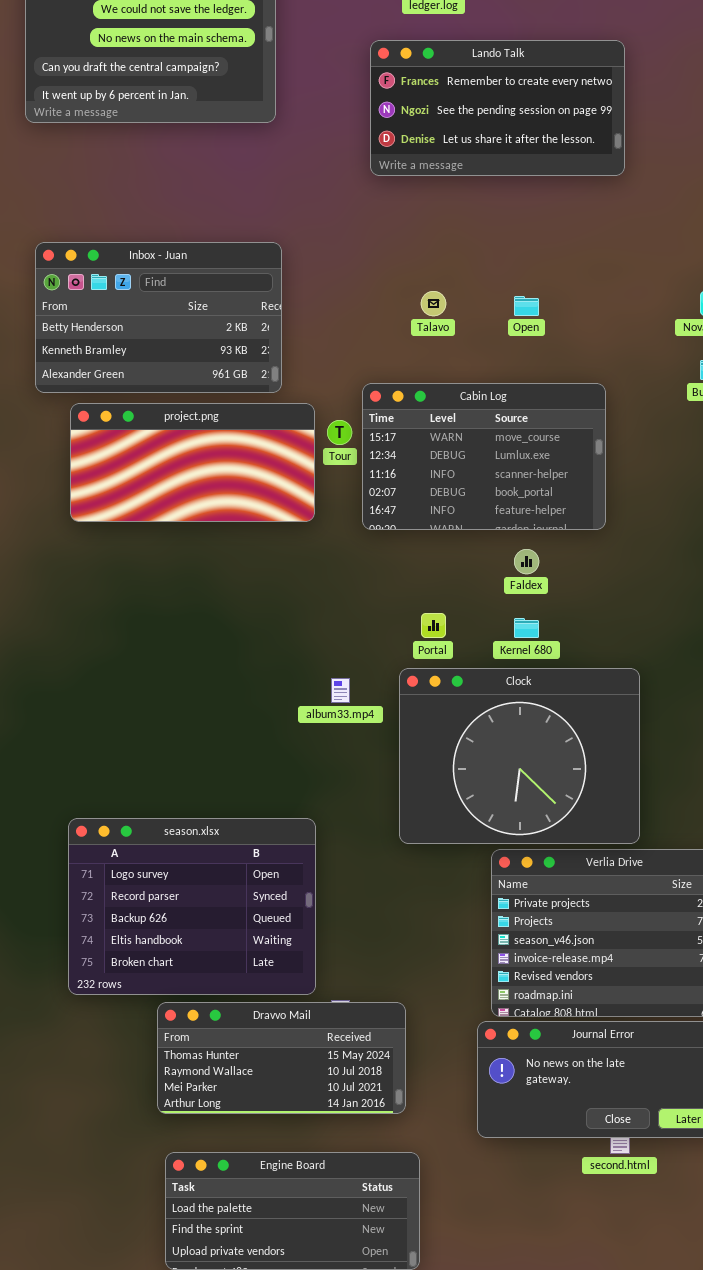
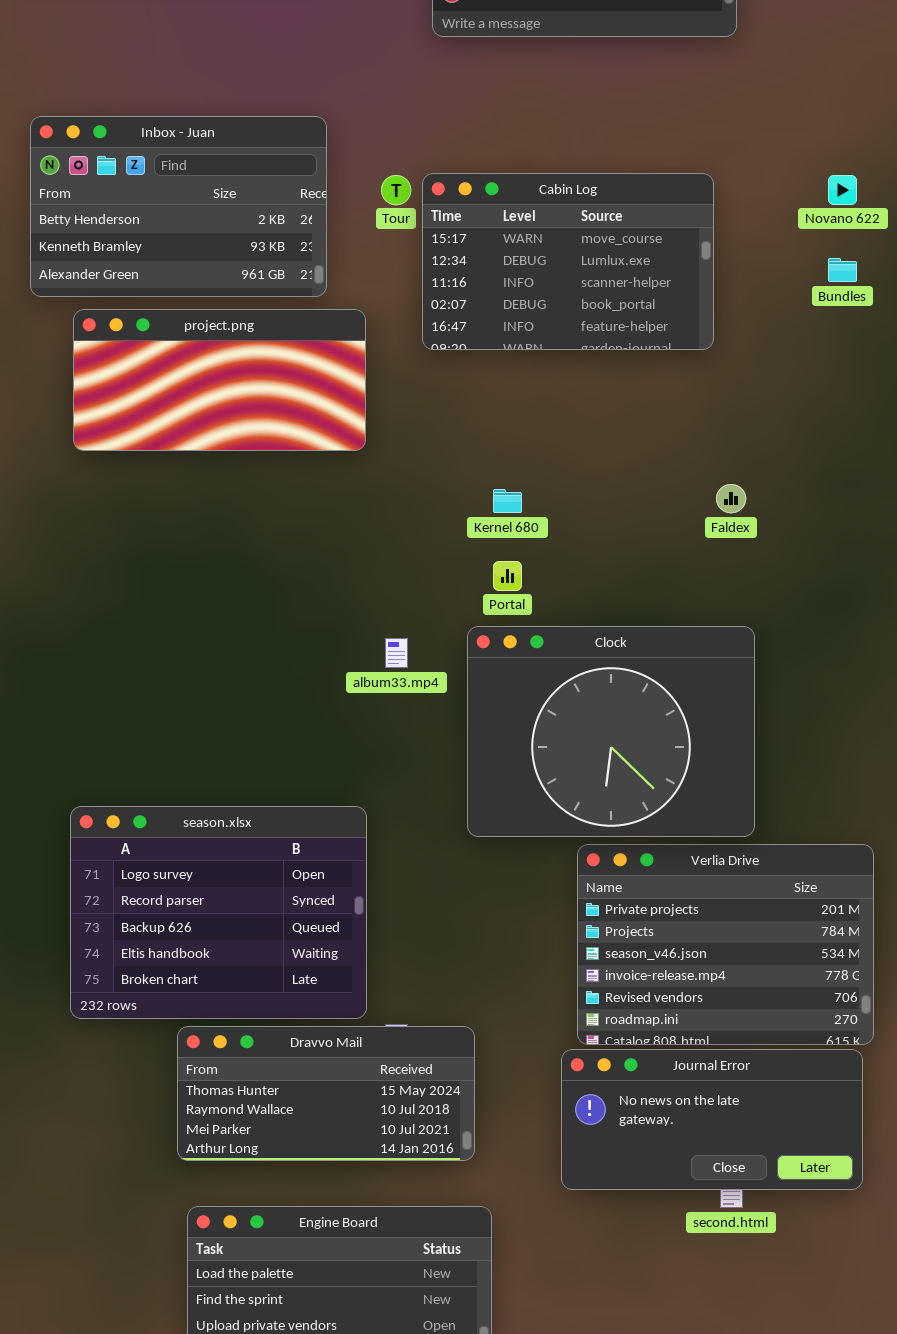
Cabin Log: [362,383,606,530] -> [422,173,714,350], moved
Tour: [327,420,352,445] -> [381,175,411,205], moved
Faldex: [514,549,539,574] -> [716,484,746,513], moved
Kernel 680: [514,618,539,638] -> [493,489,522,513], moved

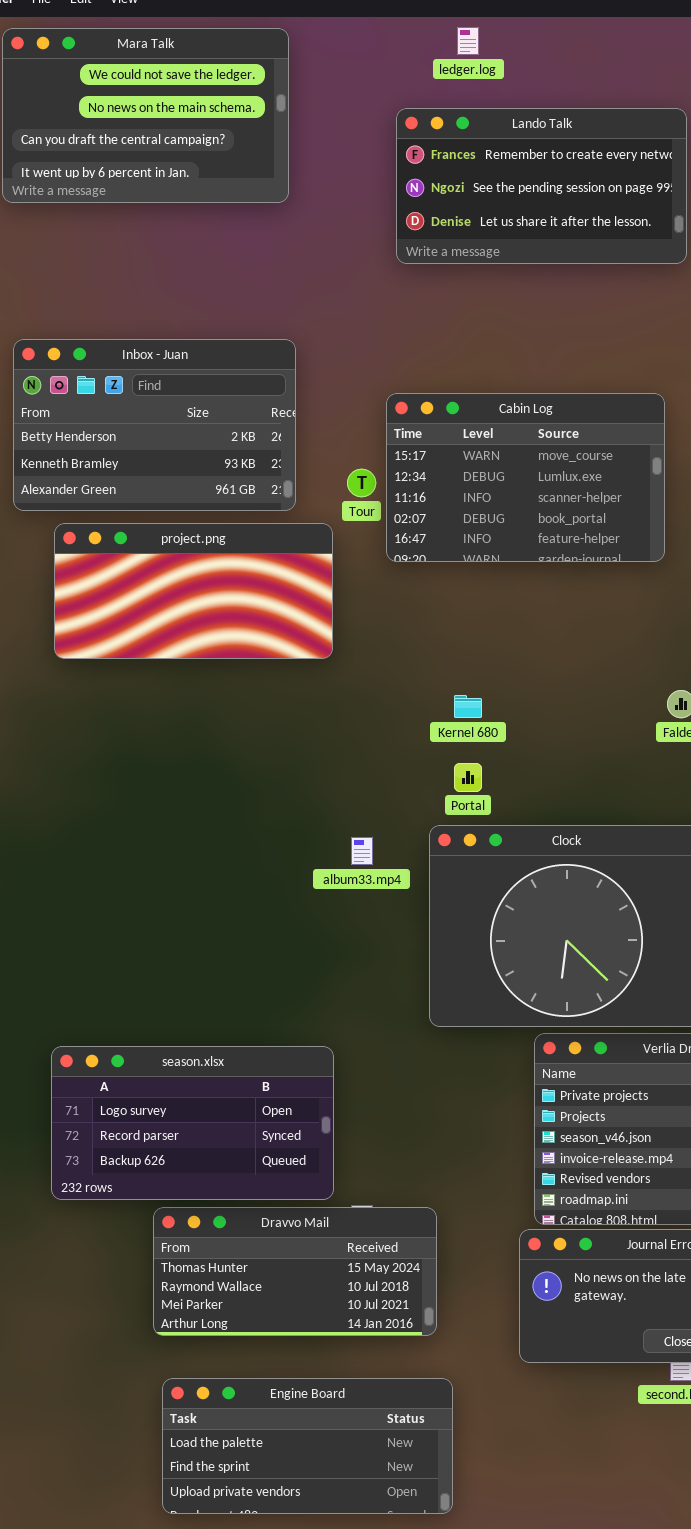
Tour: [381,175,411,205] -> [347,469,376,497], moved
season.xlsx: [70,806,367,1019] -> [51,1046,334,1200], resized

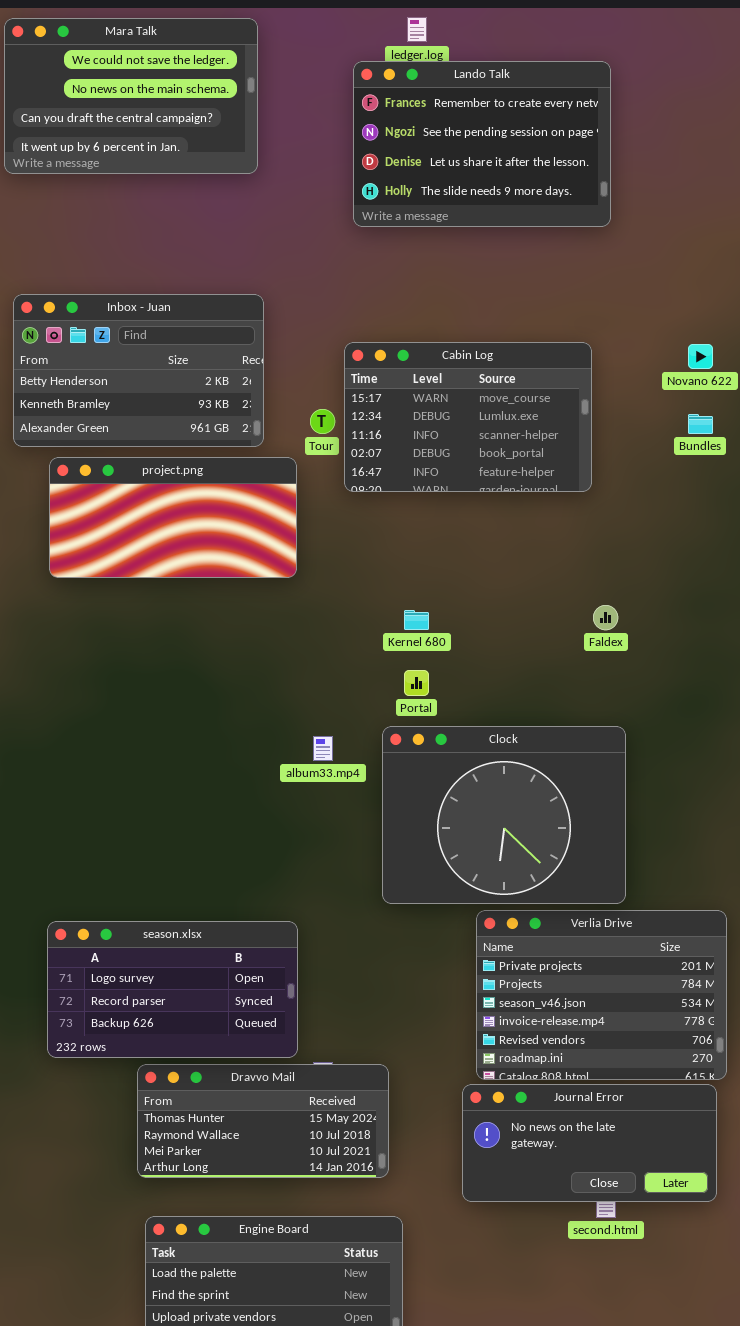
Lando Talk: [396,108,687,264] -> [353,61,611,227], resized

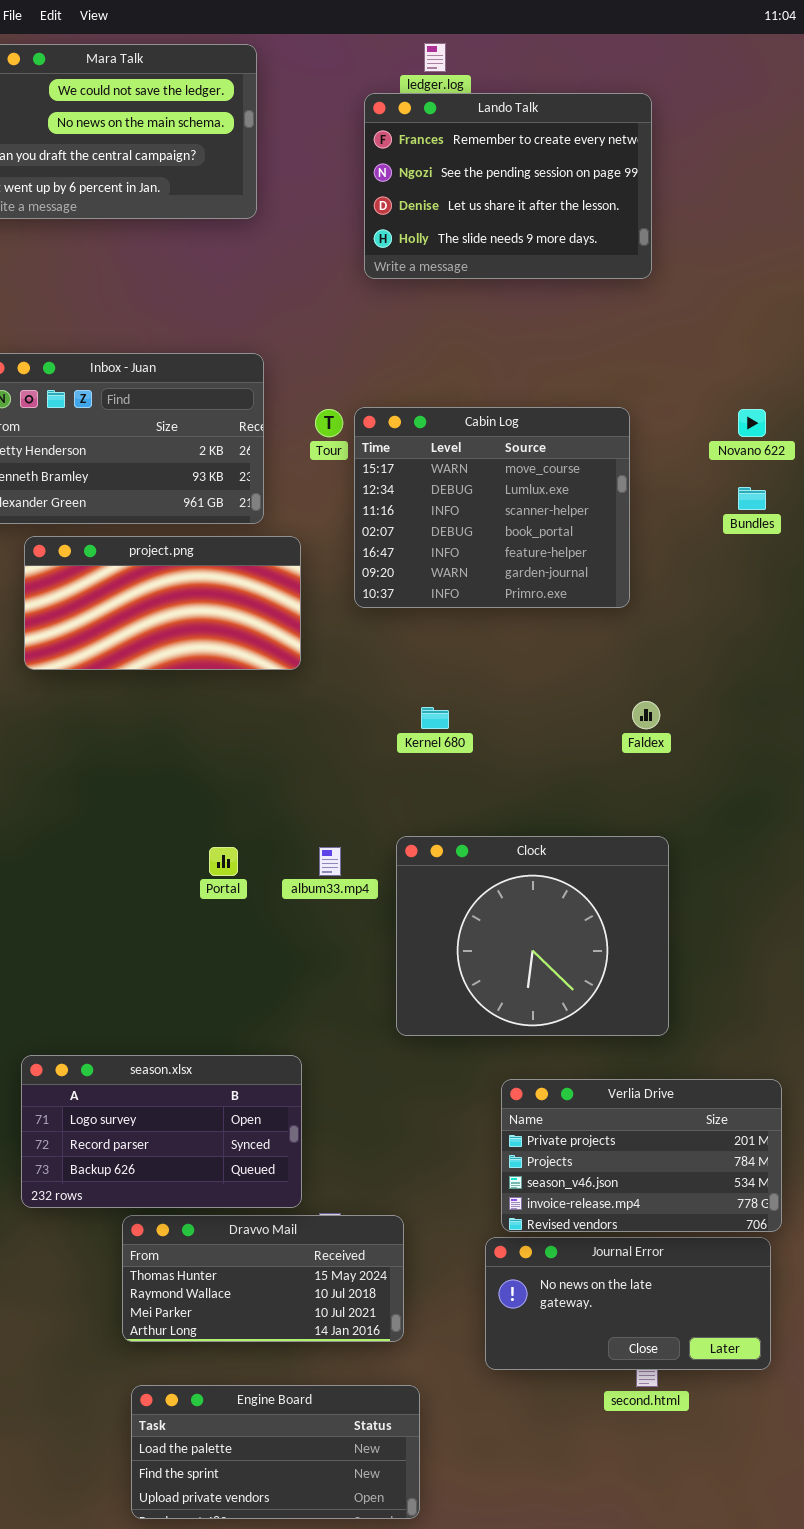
Cabin Log: [344,342,592,492] -> [354,407,630,608], resized
Tour: [310,409,335,434] -> [315,409,343,437], moved
Portal: [404,670,429,696] -> [209,847,238,876], moved
Verlia Drive: [476,910,727,1080] -> [501,1079,782,1232], resized

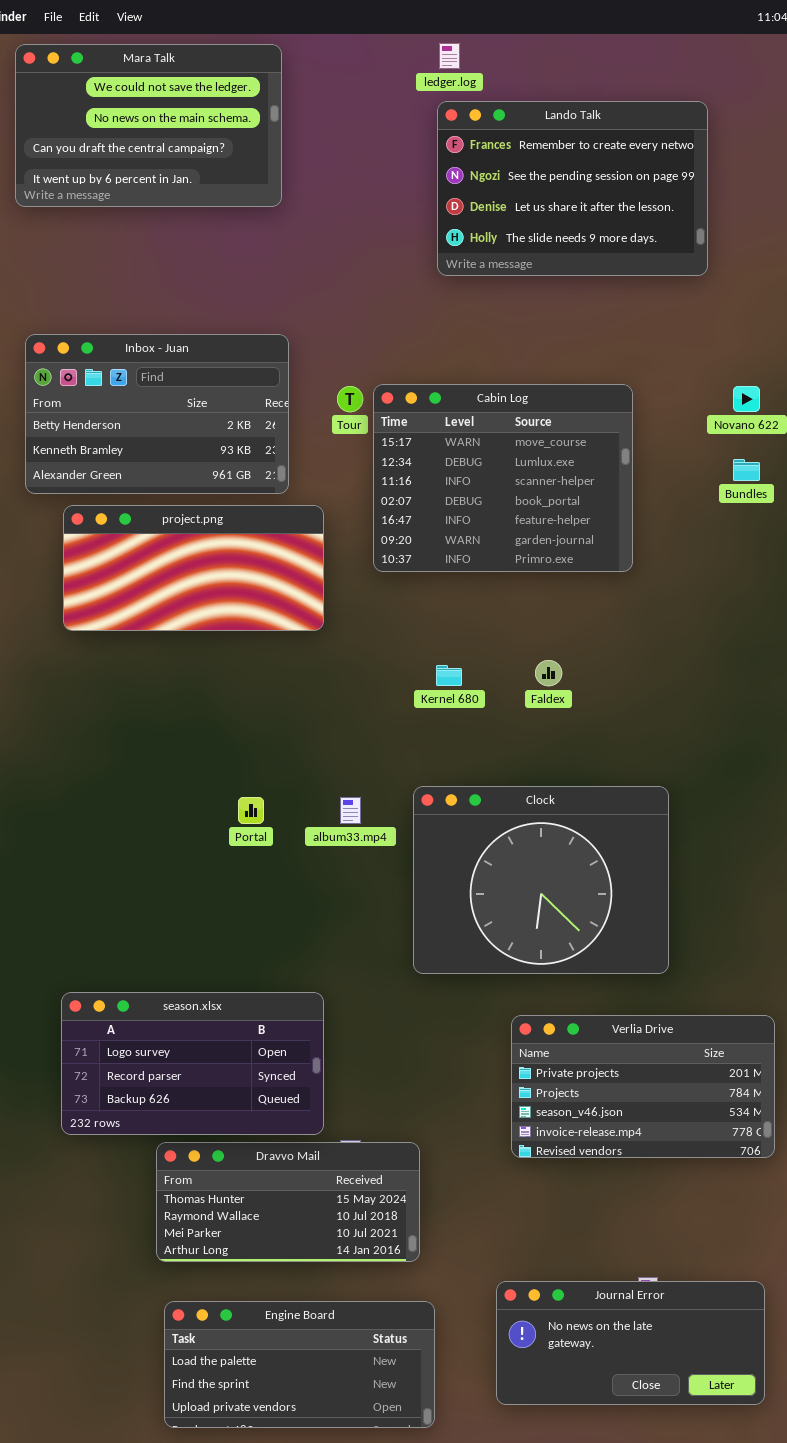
Lando Talk: [364,93,652,279] -> [437,101,708,276], moved
Faldex: [632,701,660,729] -> [535,660,562,686], moved
Journal Error: [485,1237,771,1370] -> [496,1281,765,1405], moved

